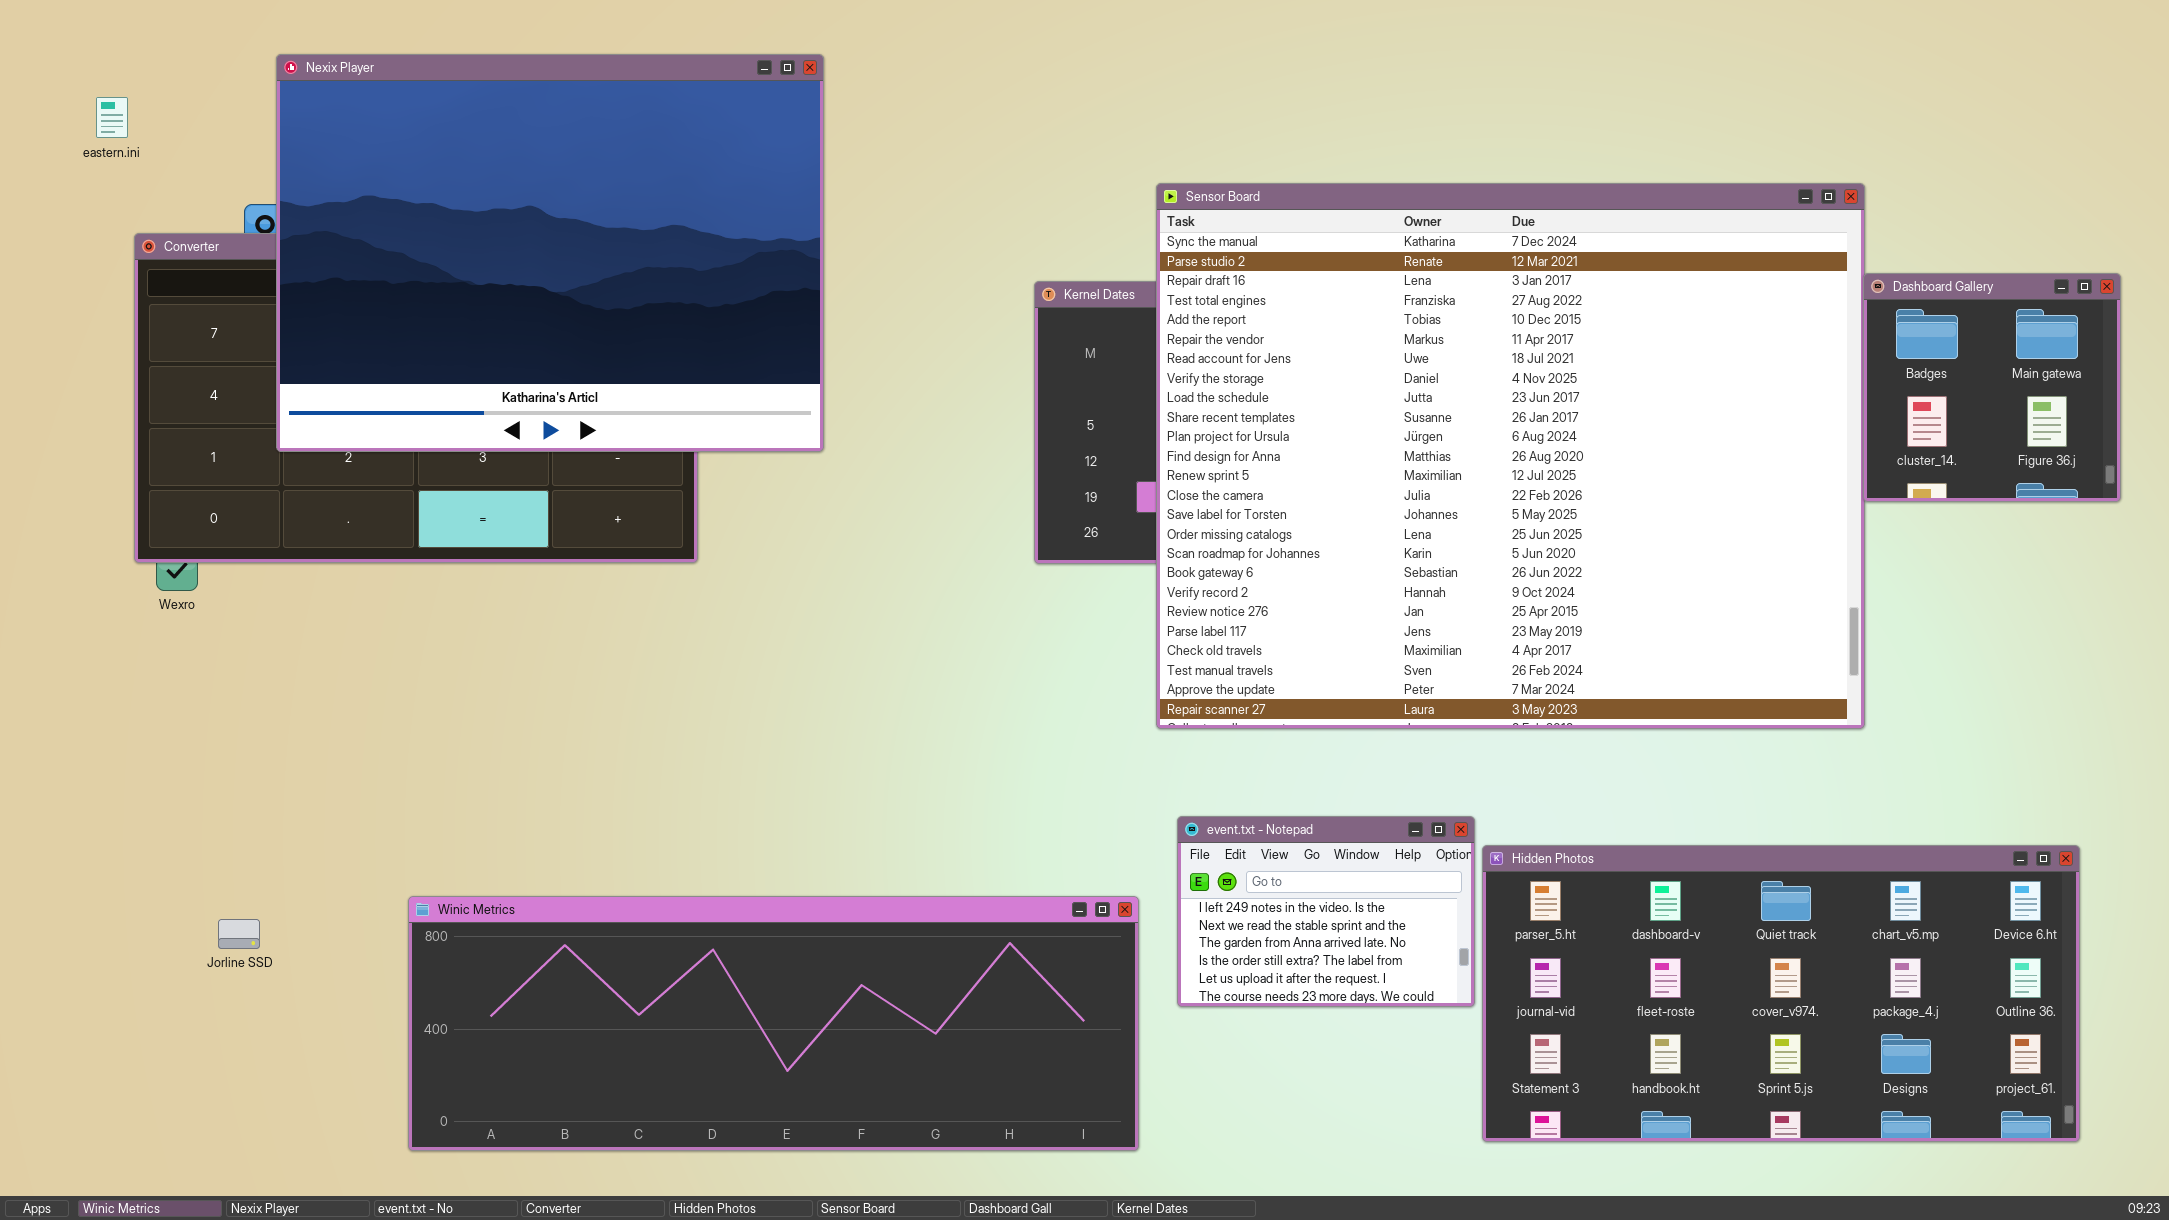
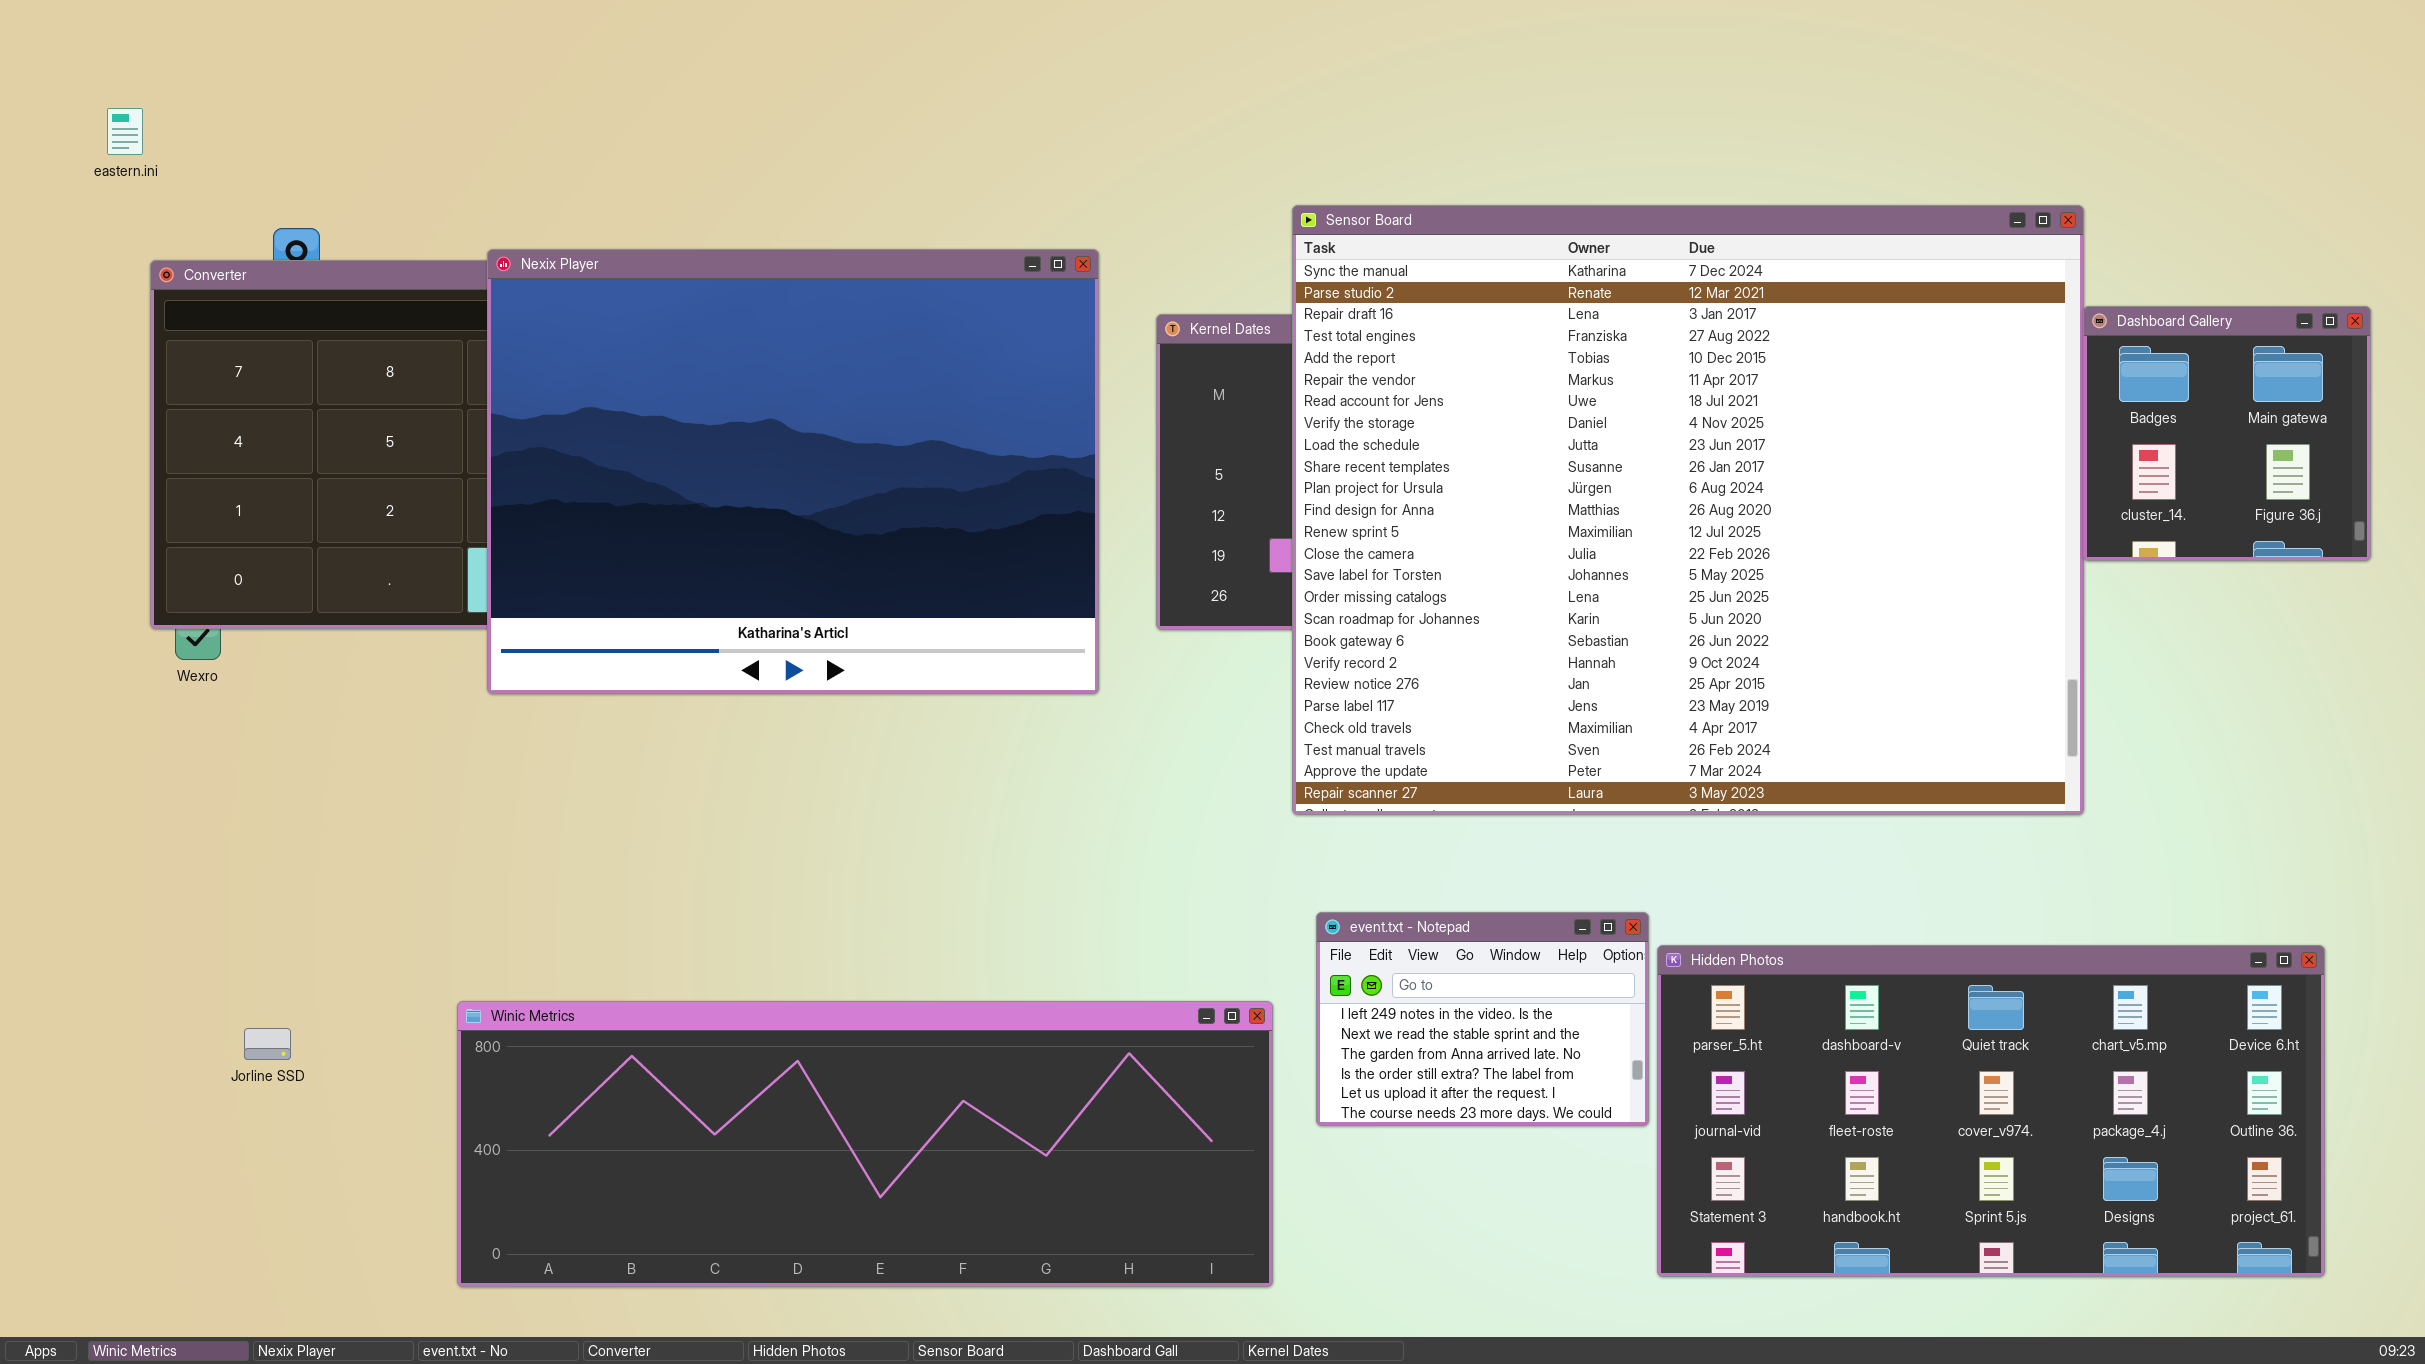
Nexix Player: [276,54,824,452] -> [487,249,1099,694], moved

